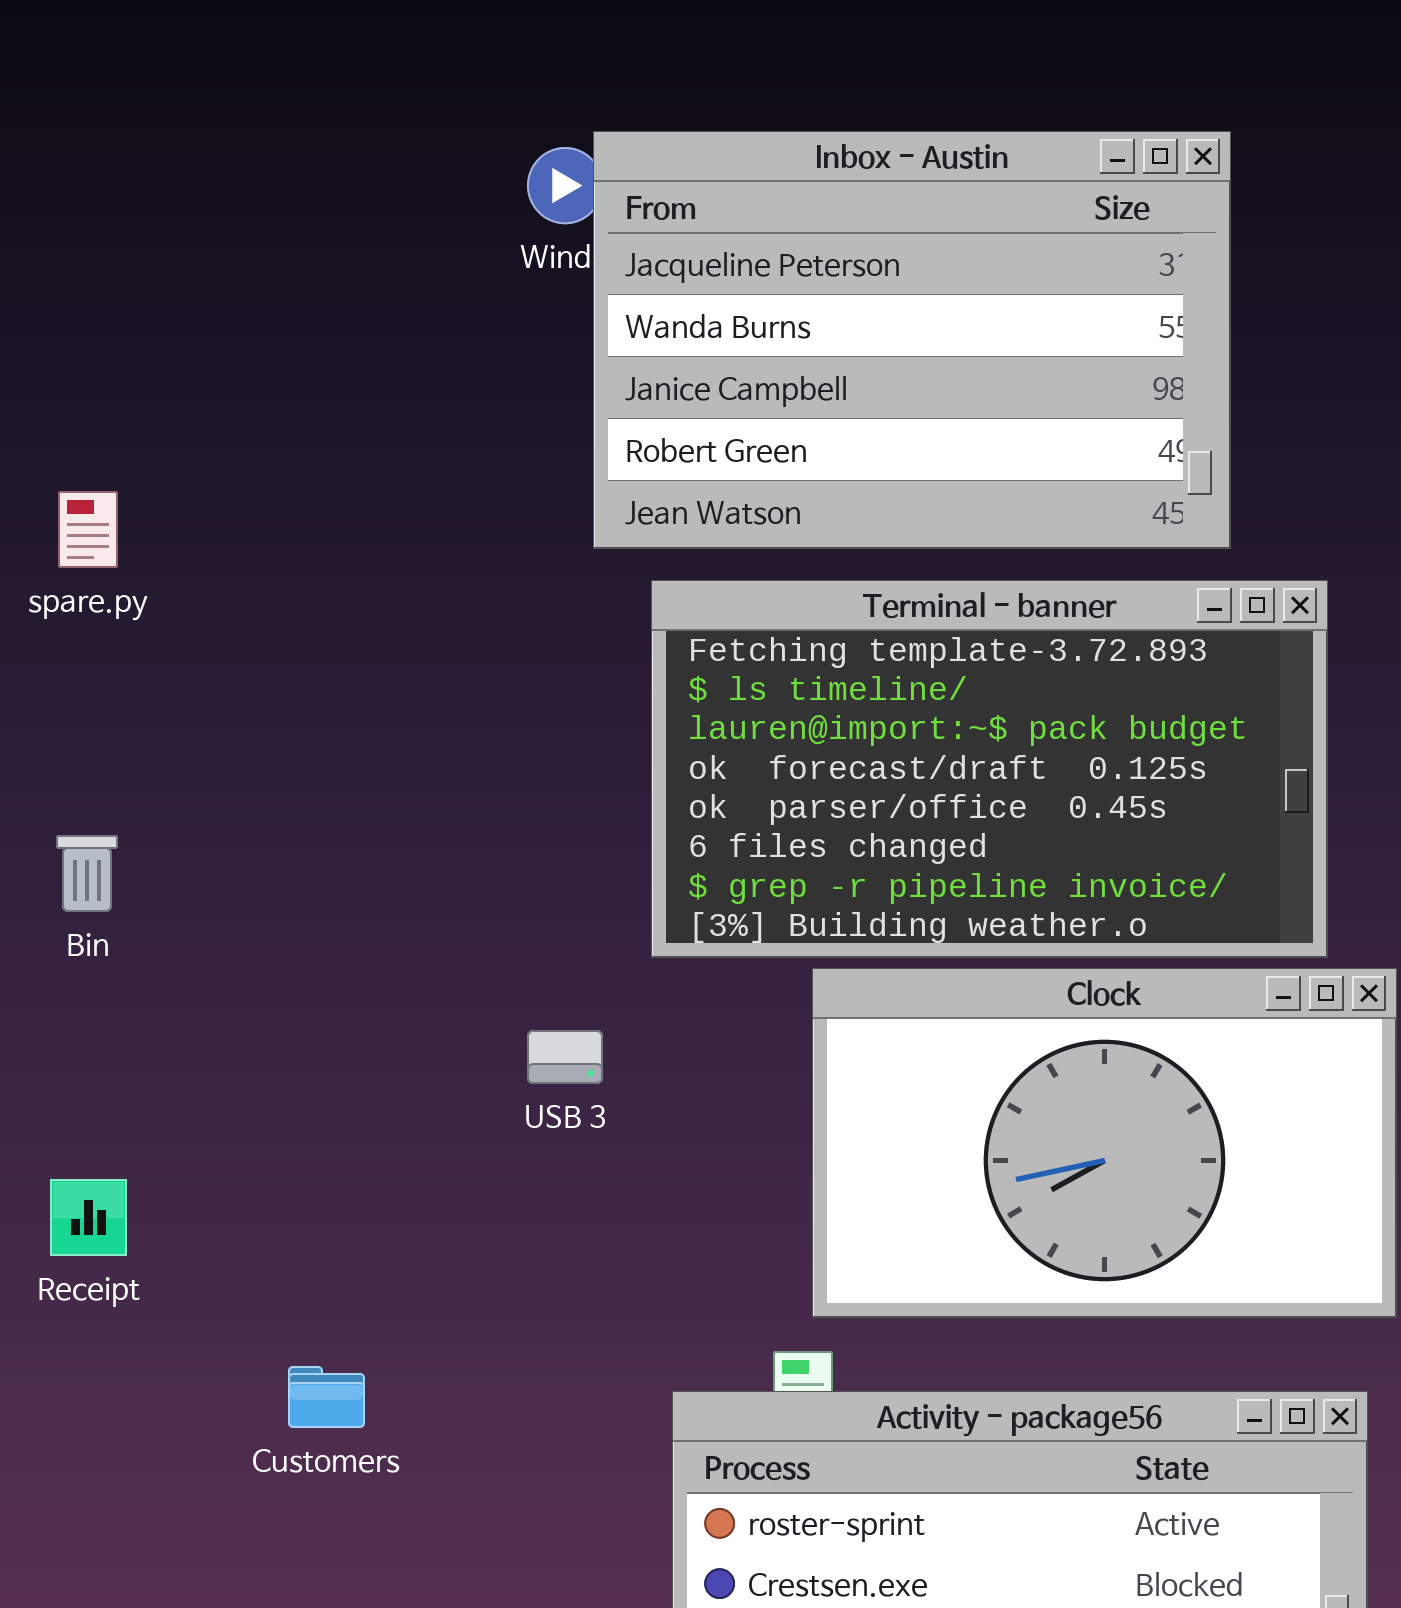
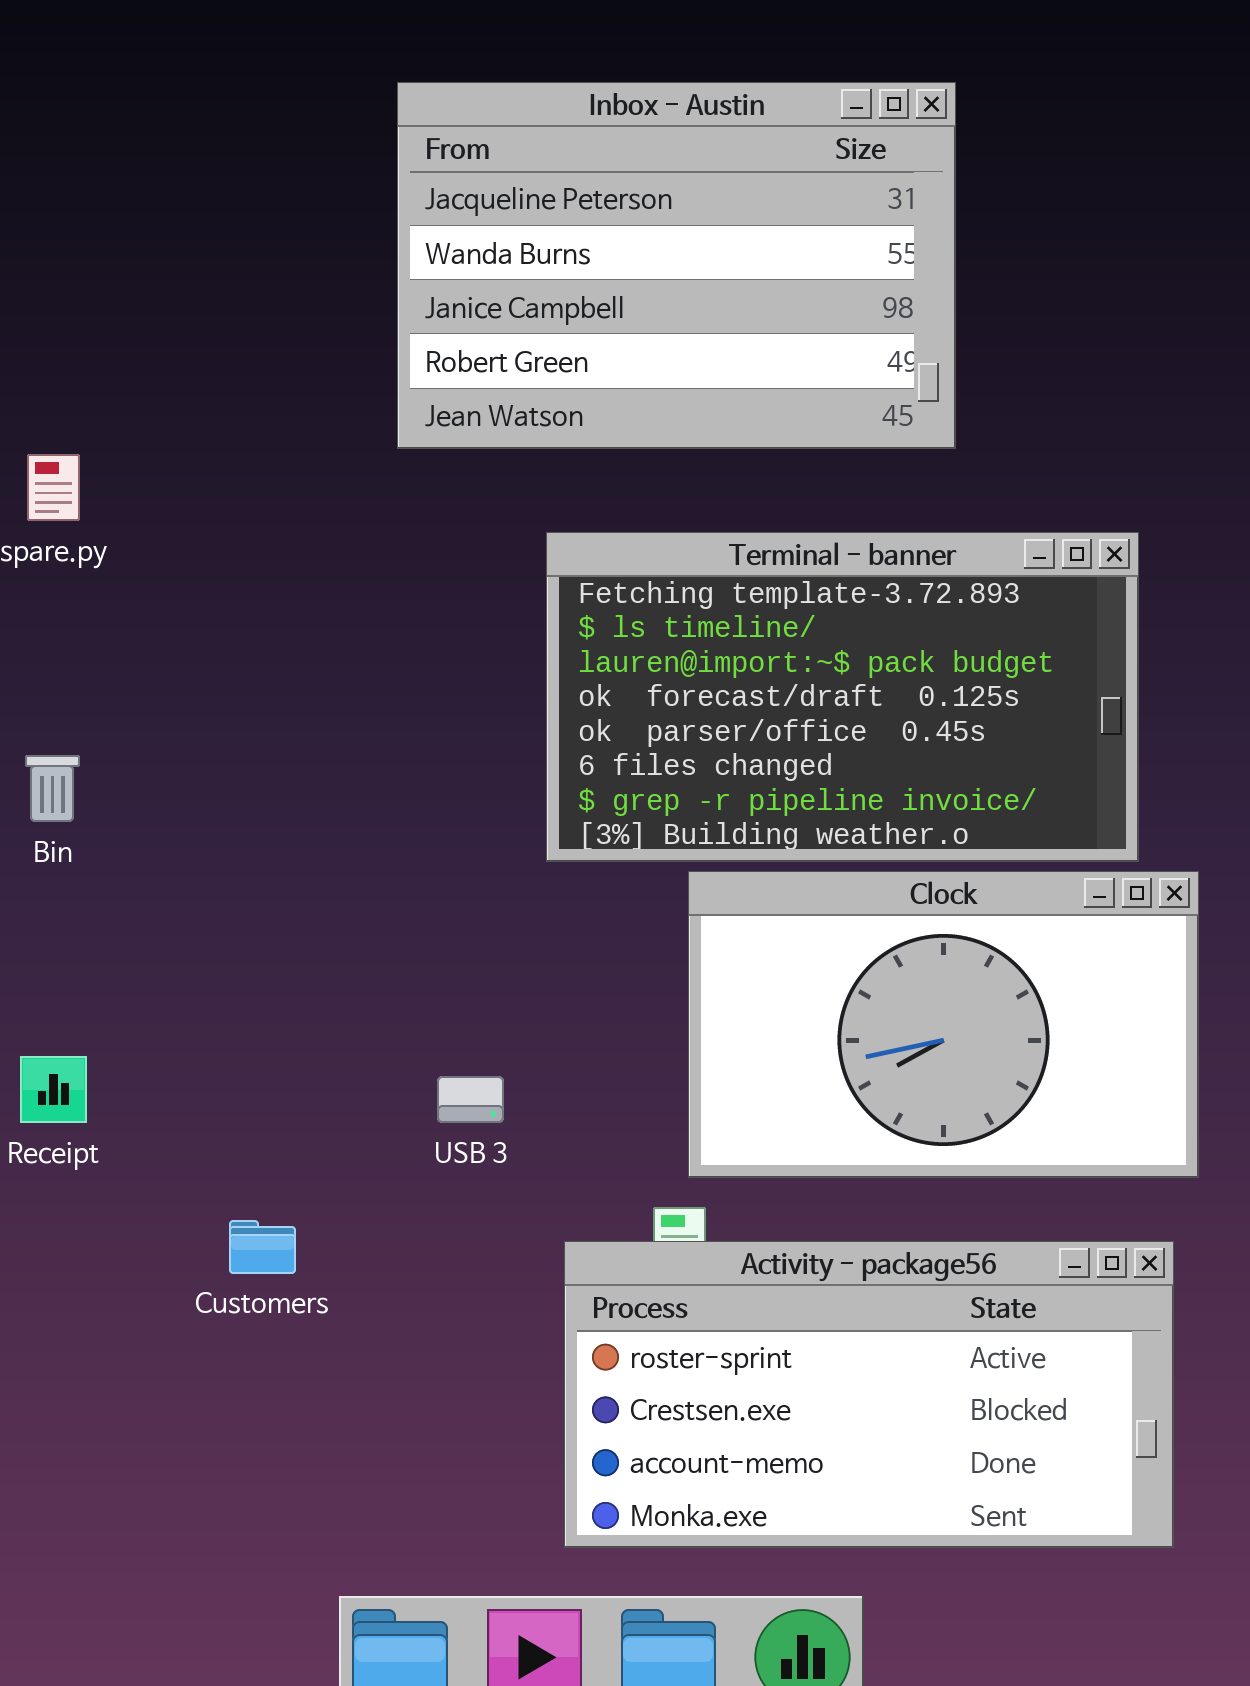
Inbox - Austin: [593,131,1231,549] -> [397,82,956,449], moved
USB 3: [527,1030,603,1084] -> [437,1076,504,1123], moved

